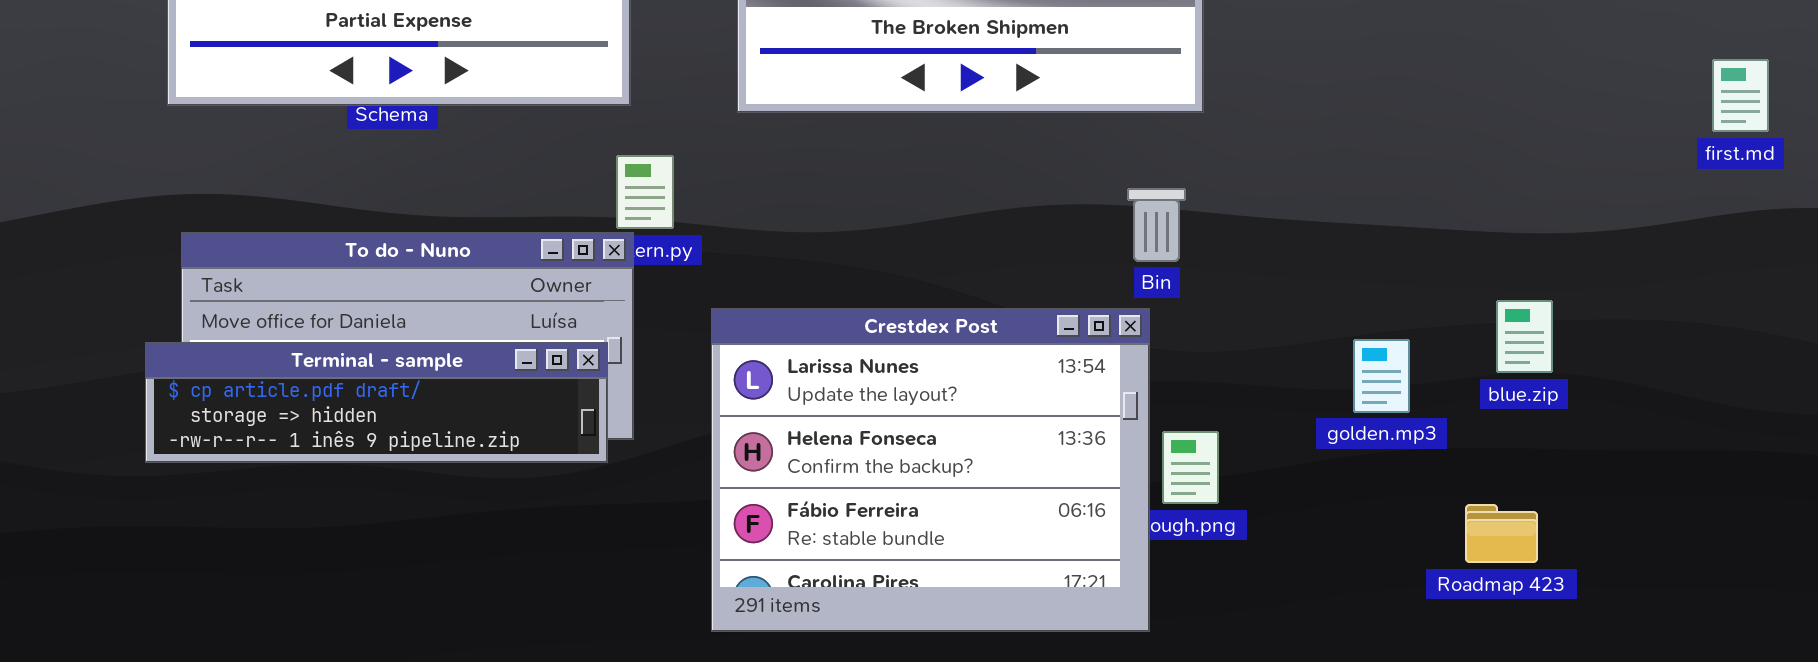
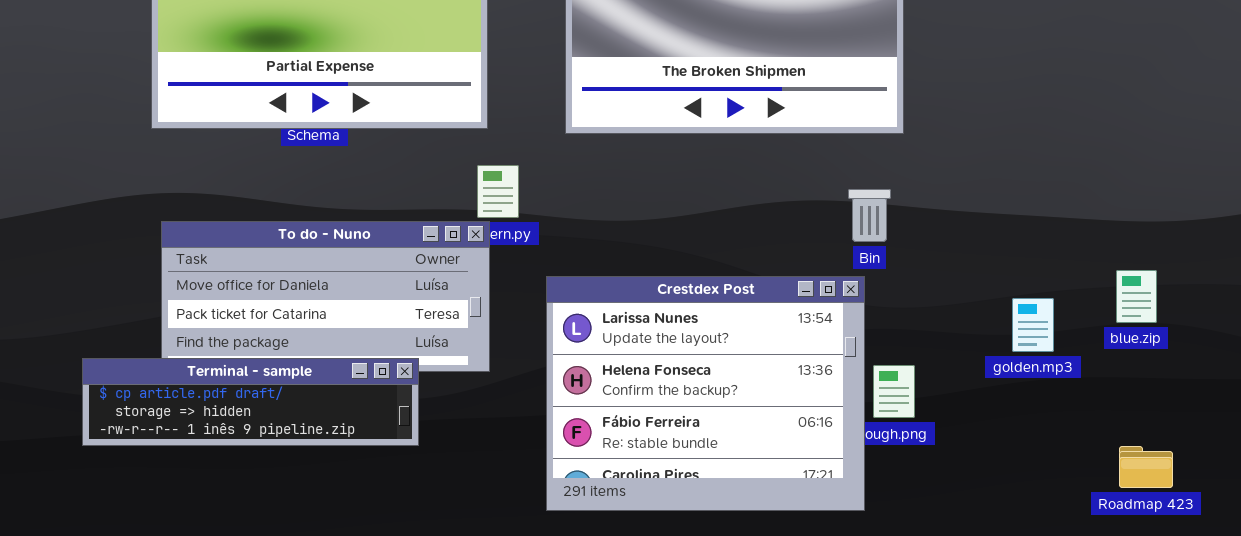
Terminal - sample: [145,342,608,463] -> [82,358,419,446], moved
Roadmap 423: [1465,504,1538,563] -> [1119,446,1173,488], moved

